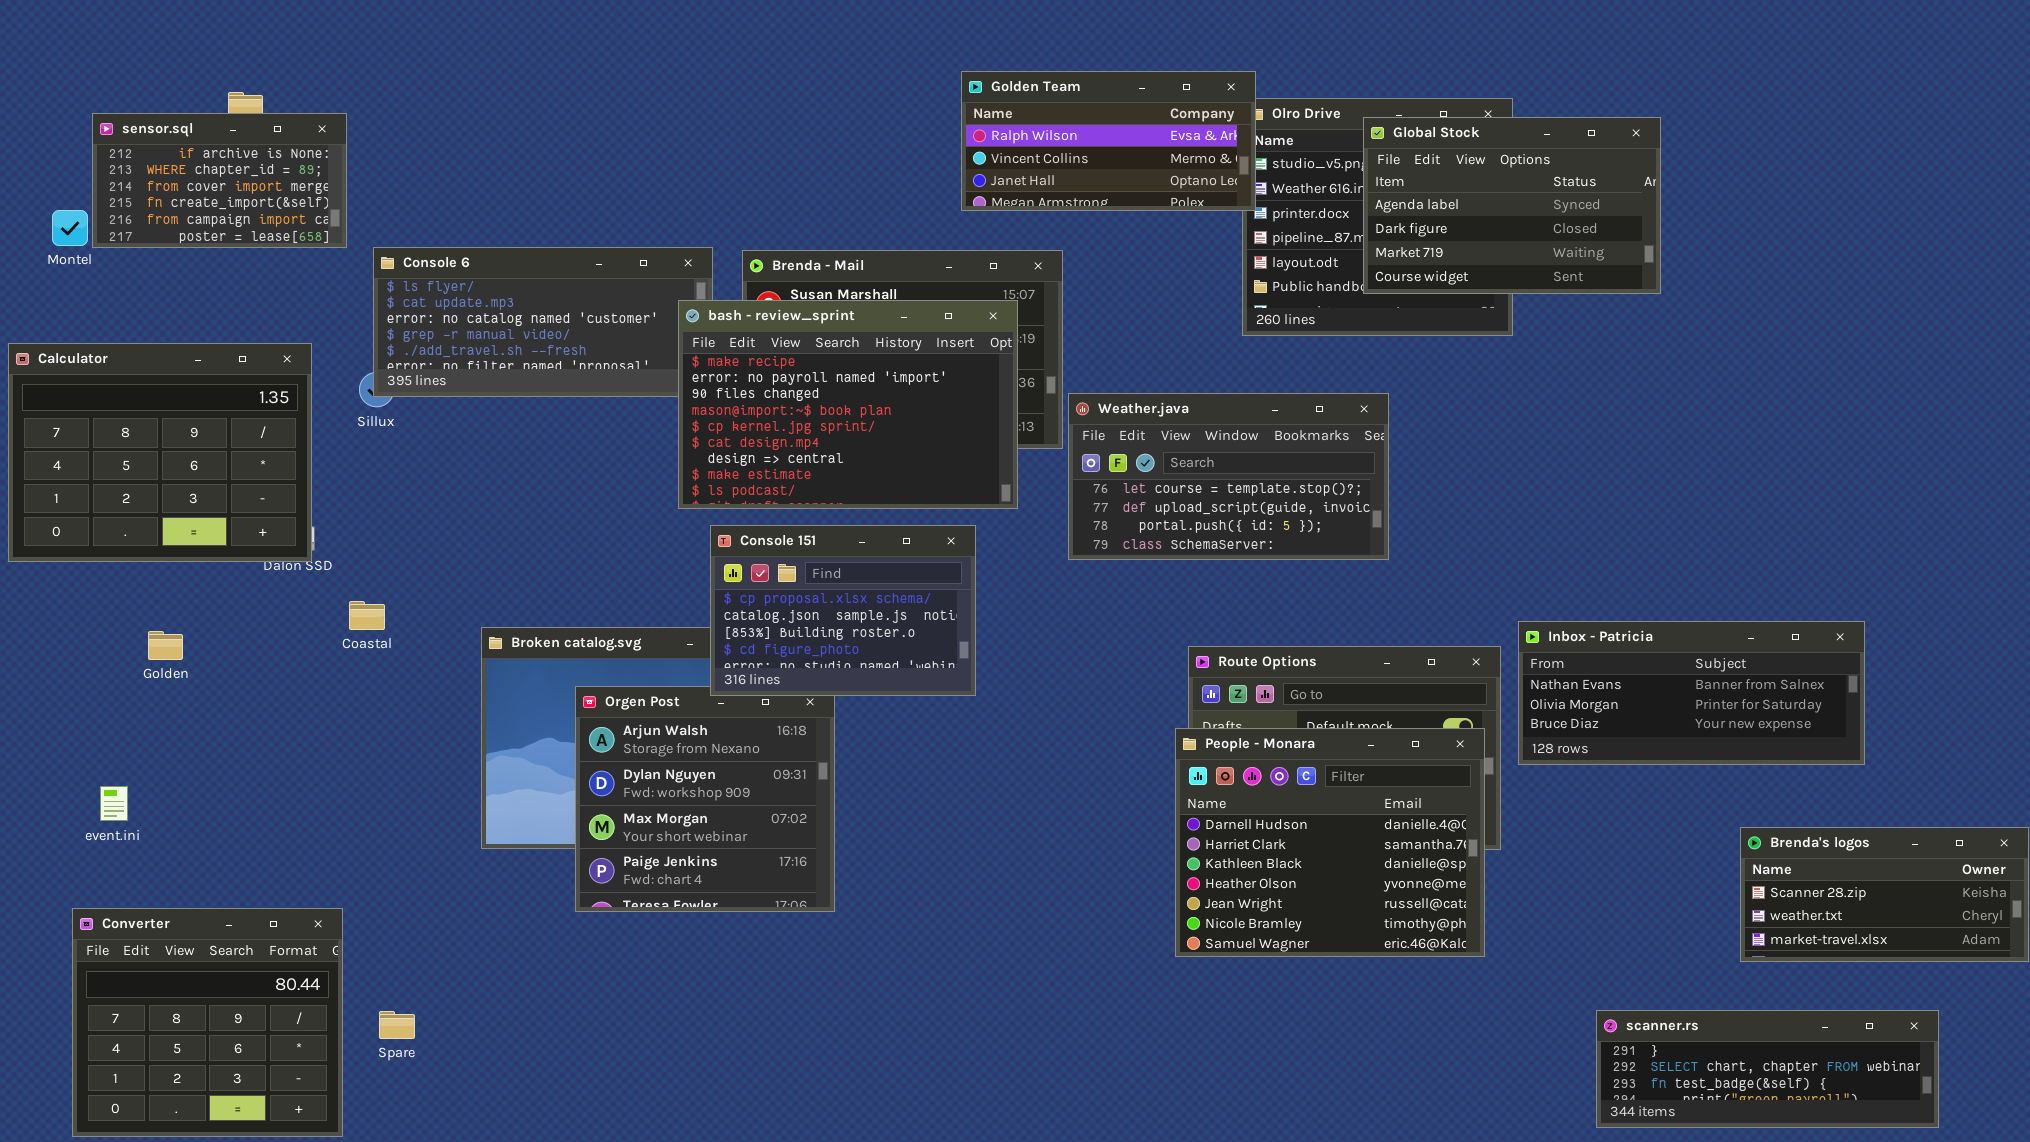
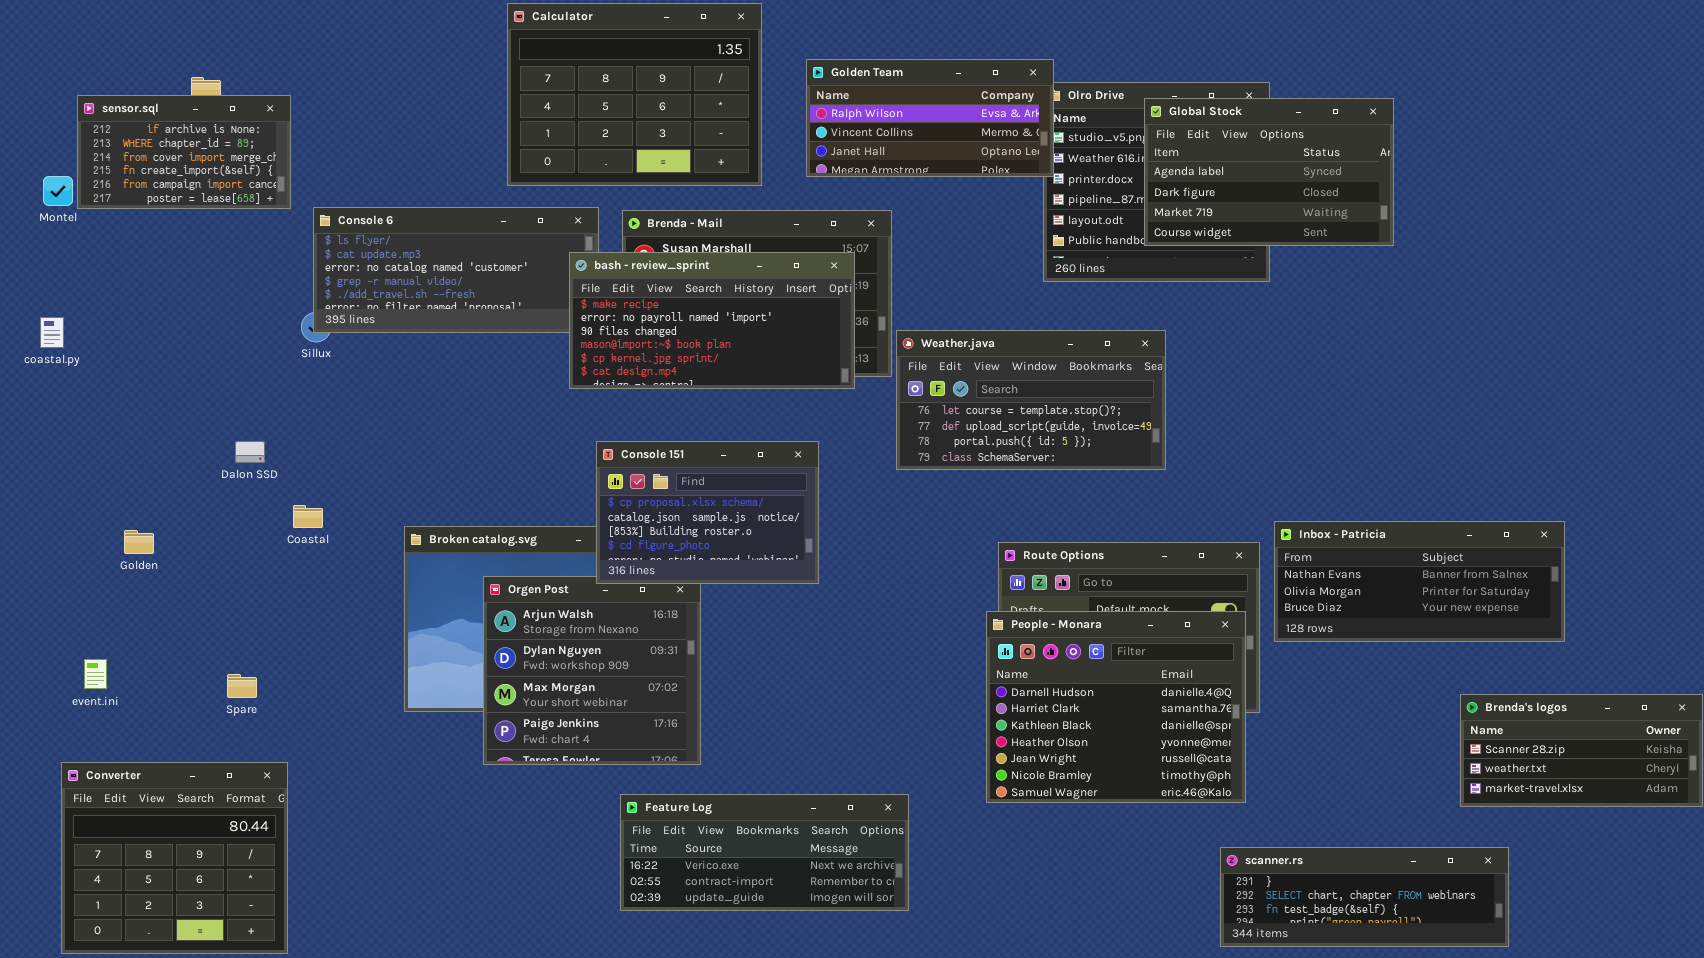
bash - review_sprint: [678,300,1018,509] -> [569,252,855,389], resized
Calculator: [8,343,312,562] -> [507,3,762,186], moved
Feature Log: none -> [620,794,909,911], opened
scanner.rs: [1596,1010,1939,1128] -> [1220,847,1509,947], moved
Spare: [379,1011,415,1039] -> [227,674,257,698], moved

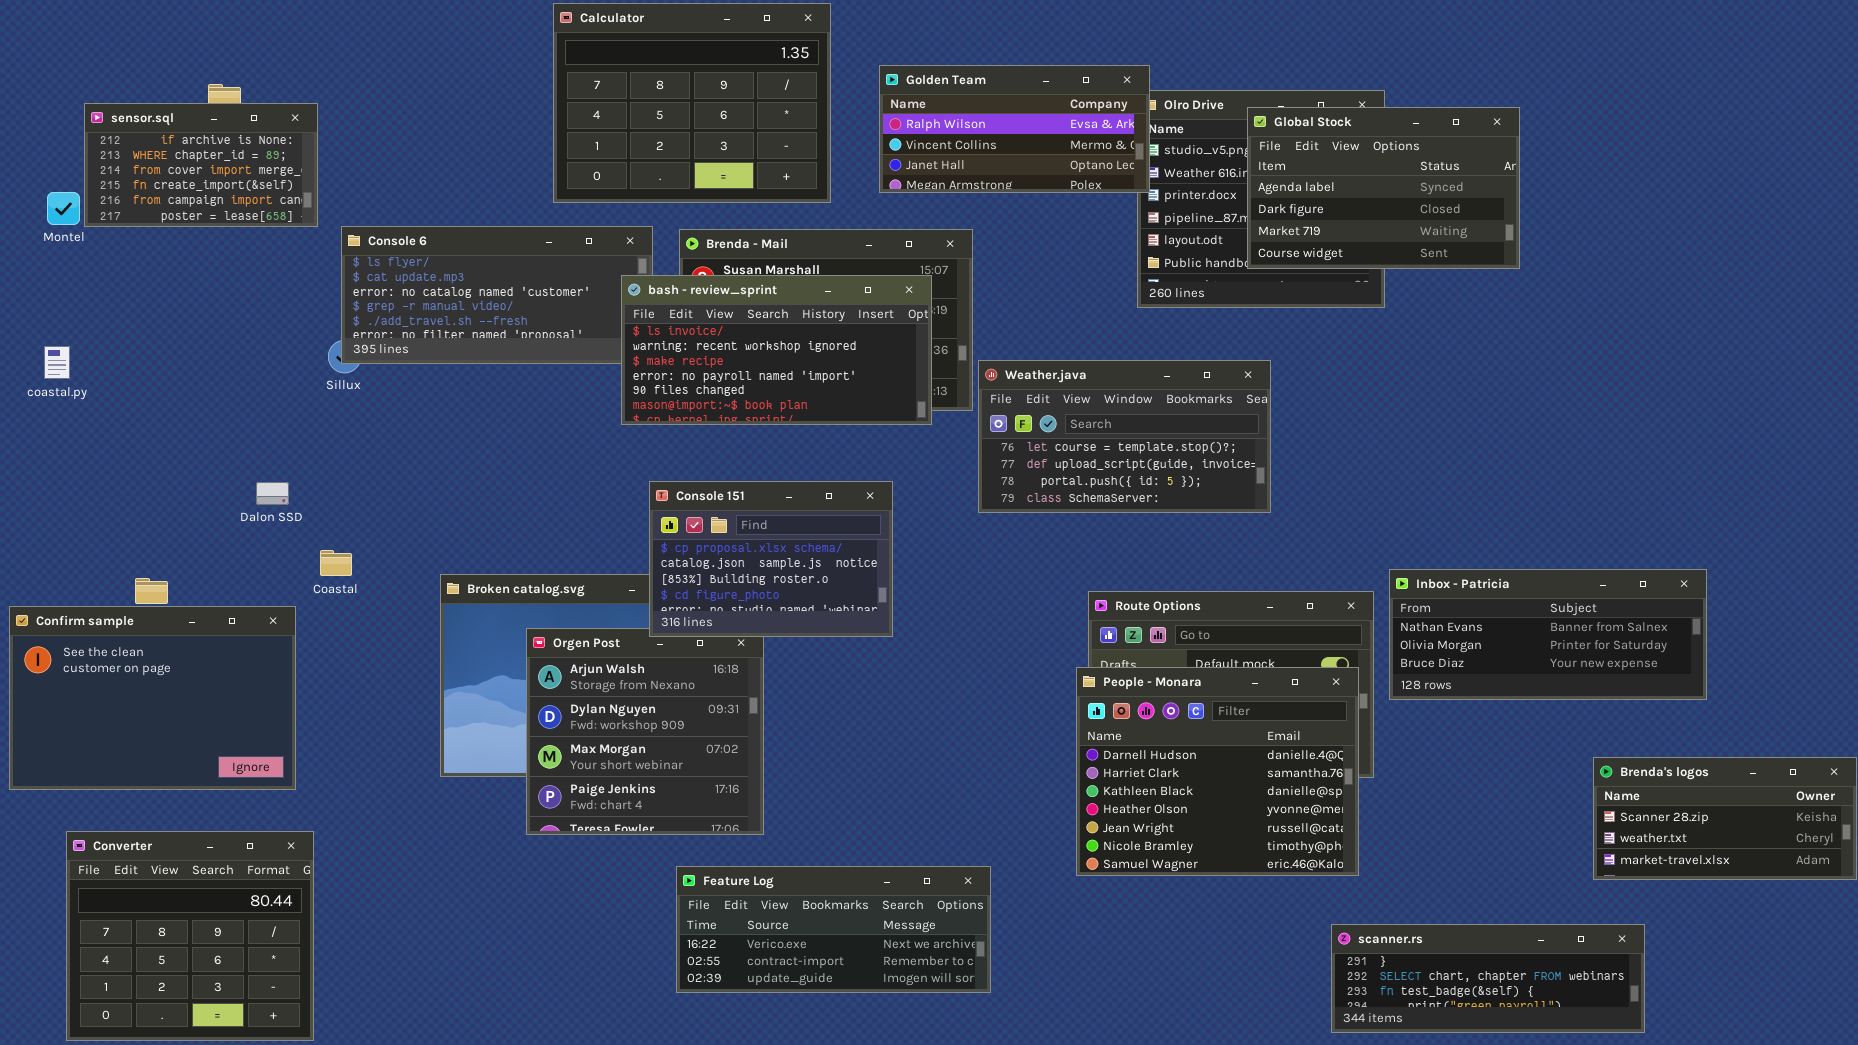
bash - review_sprint: [569,252,855,389] -> [621,275,932,425], scrolled up 2 rows
Confirm sample: none -> [9,606,296,790], opened

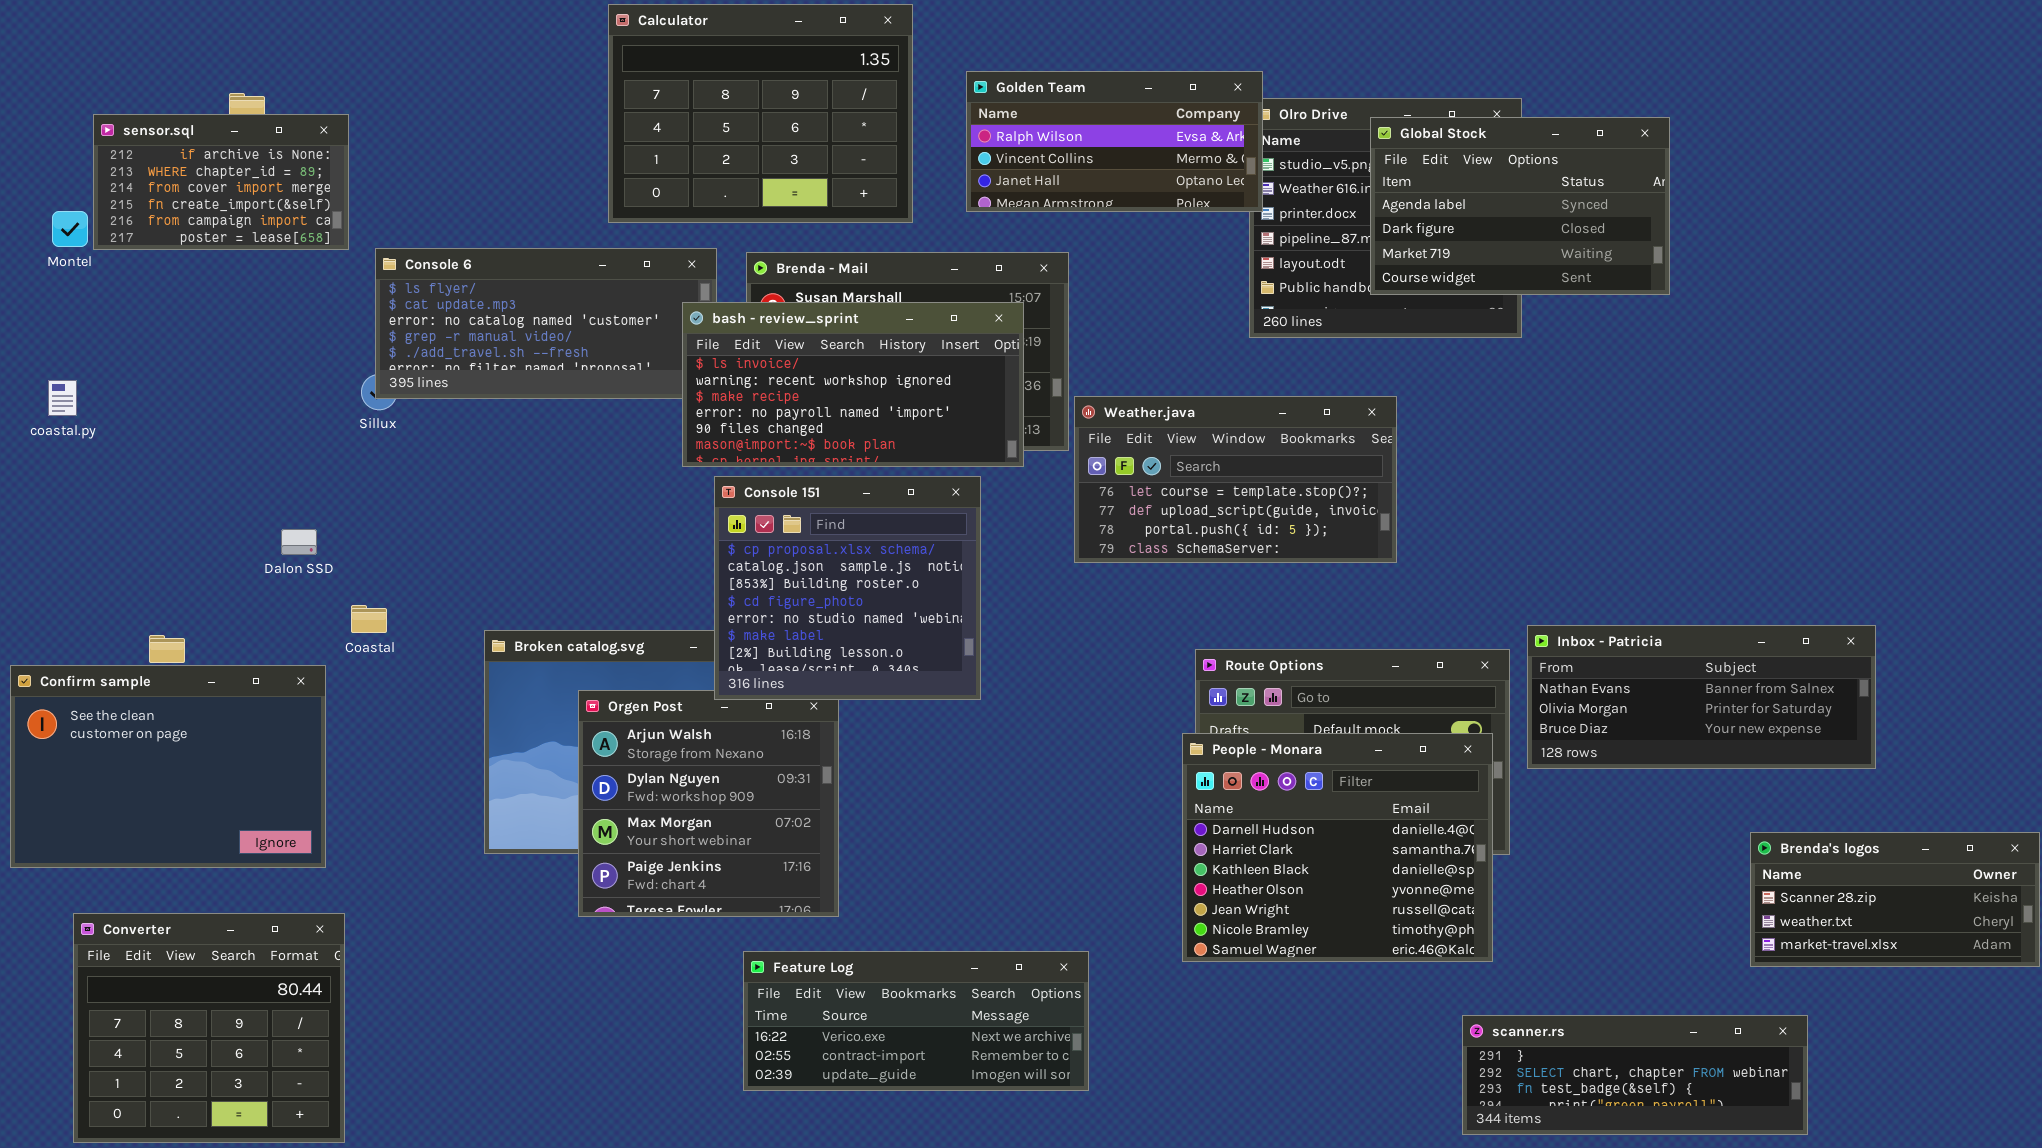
Console 151: [649,481,893,637] -> [714,476,981,700], resized

